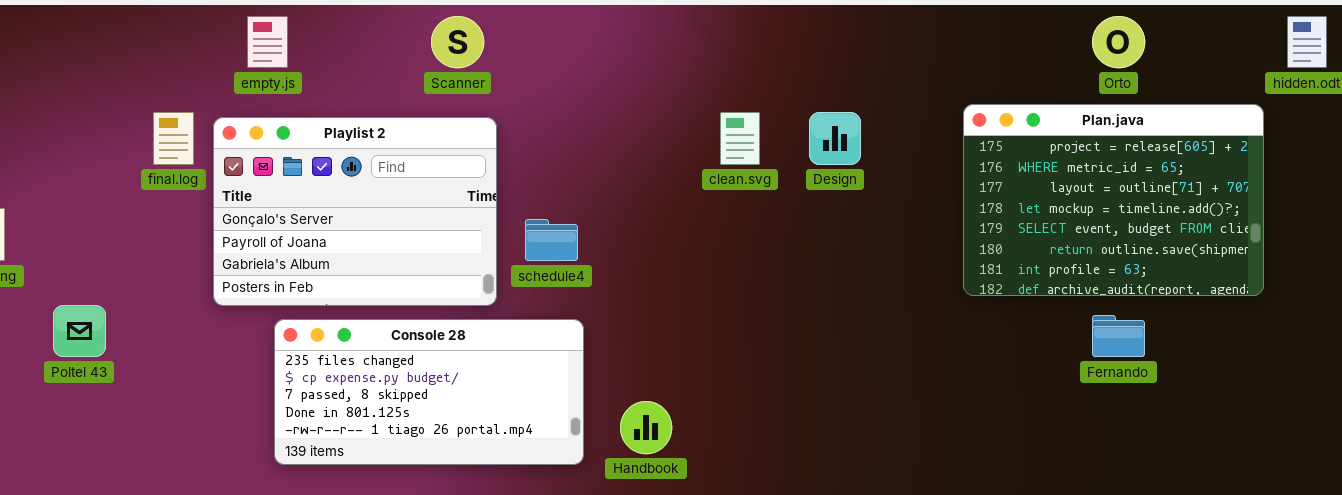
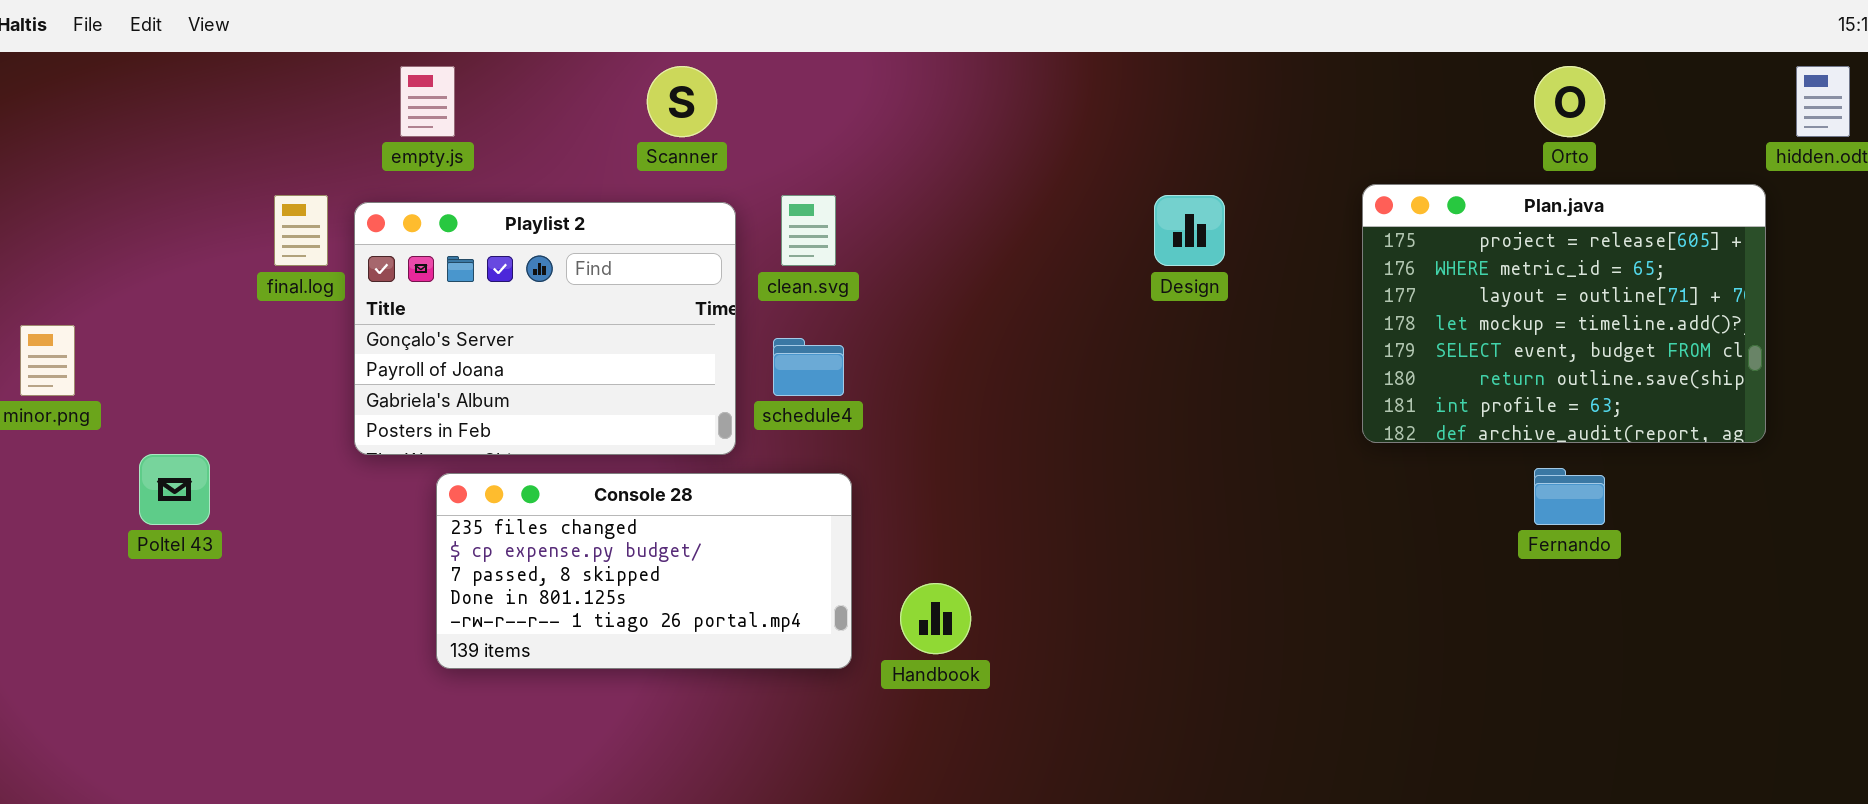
clean.svg: [720,112,760,165] -> [781,195,836,266], moved

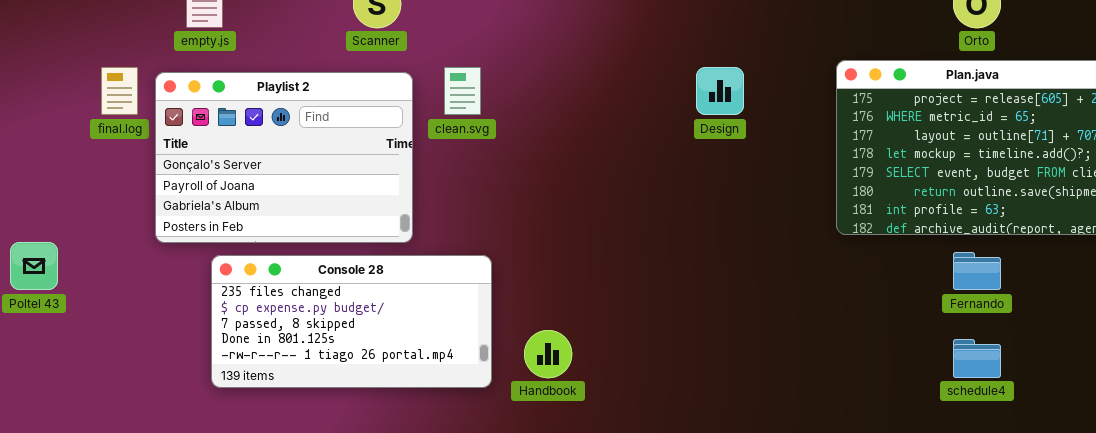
schedule4: [773,338,844,396] -> [953,339,1001,378], moved

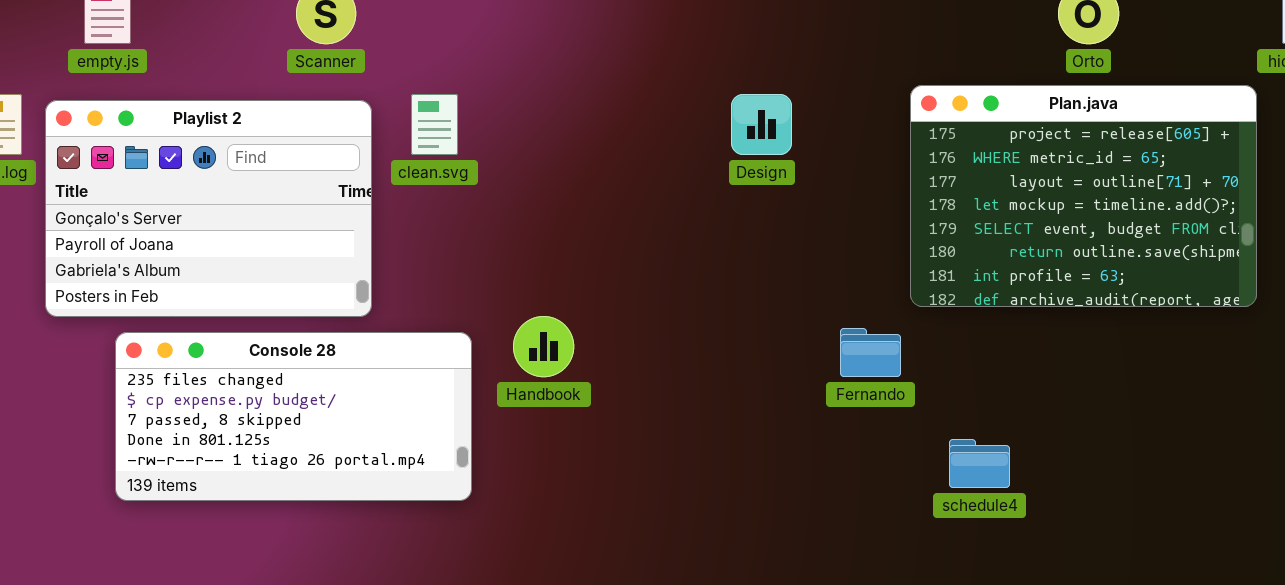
Fernando: [953,252,1001,290] -> [840,328,901,377], moved
Handbook: [524,330,572,378] -> [513,316,574,377], moved
schedule4: [953,339,1001,378] -> [949,439,1010,488], moved

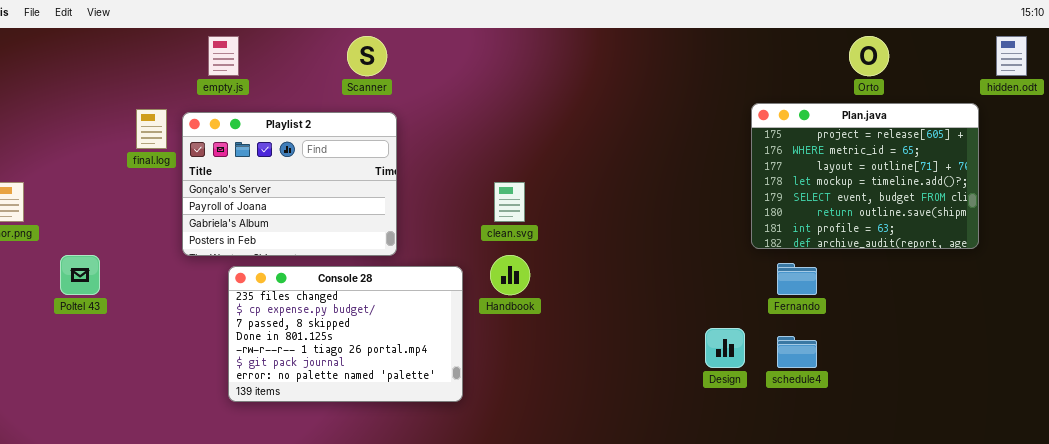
clean.svg: [411,94,458,155] -> [494,182,525,222], moved
Design: [731,94,792,155] -> [705,328,745,368], moved
Fernando: [840,328,901,377] -> [777,263,817,295], moved
Console 28: [115,332,472,501] -> [228,266,463,402], resized

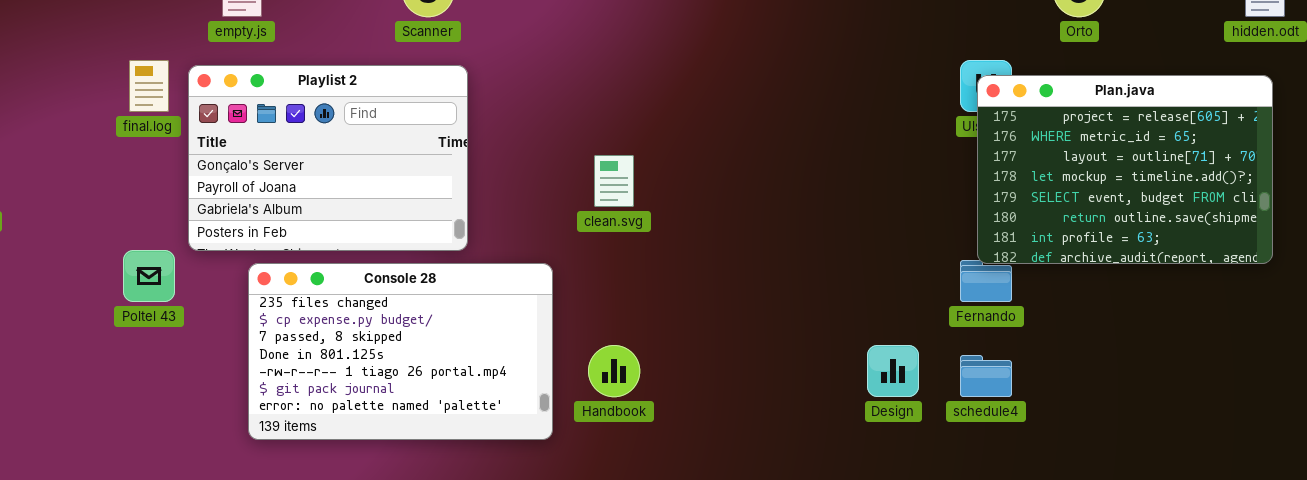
Plan.java: [751,103,979,249] -> [977,75,1273,264], moved
Poltel 43: [60,255,100,295] -> [123,250,175,302], moved
Handbook: [490,255,530,295] -> [588,345,640,397], moved

